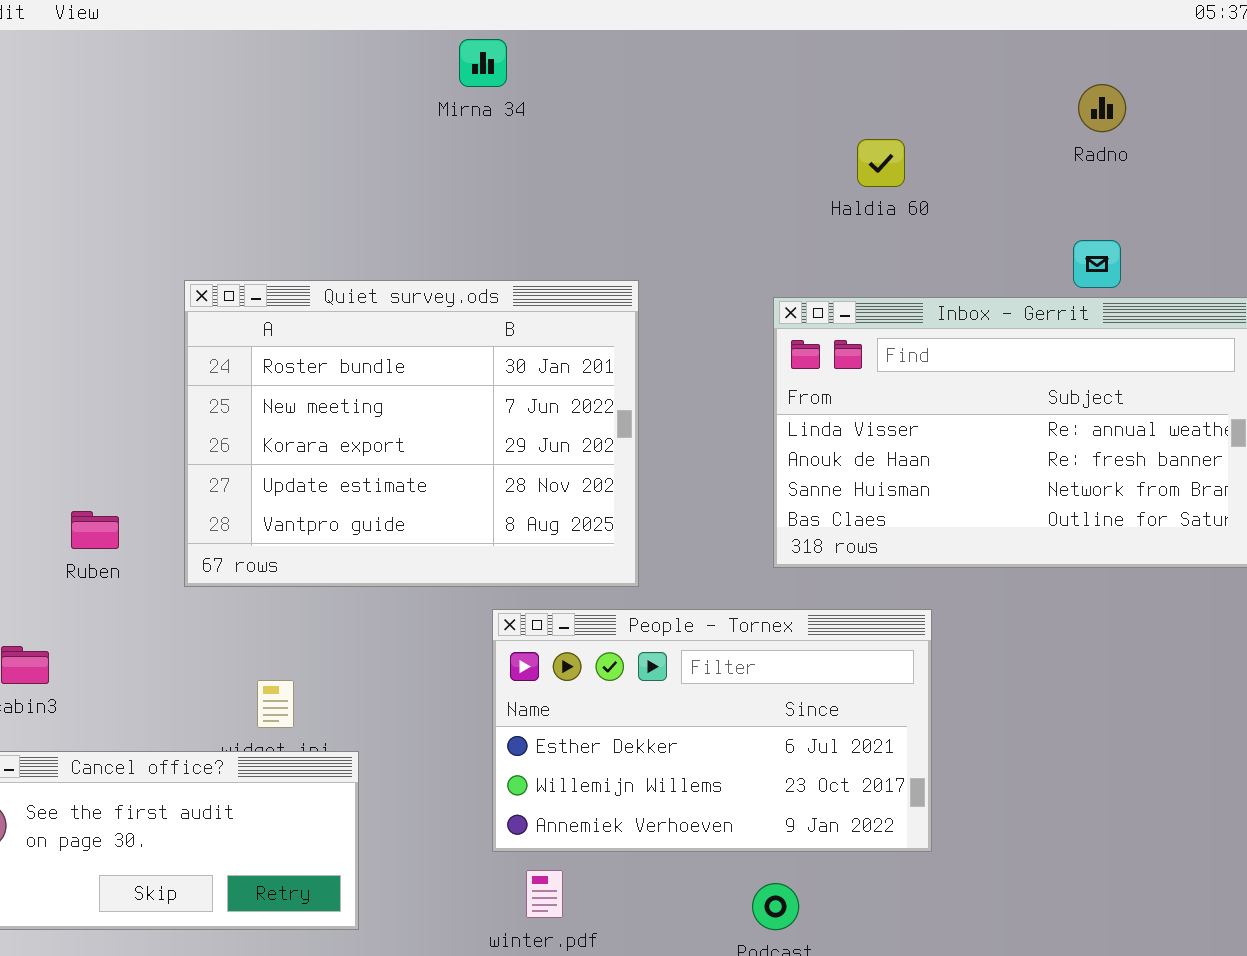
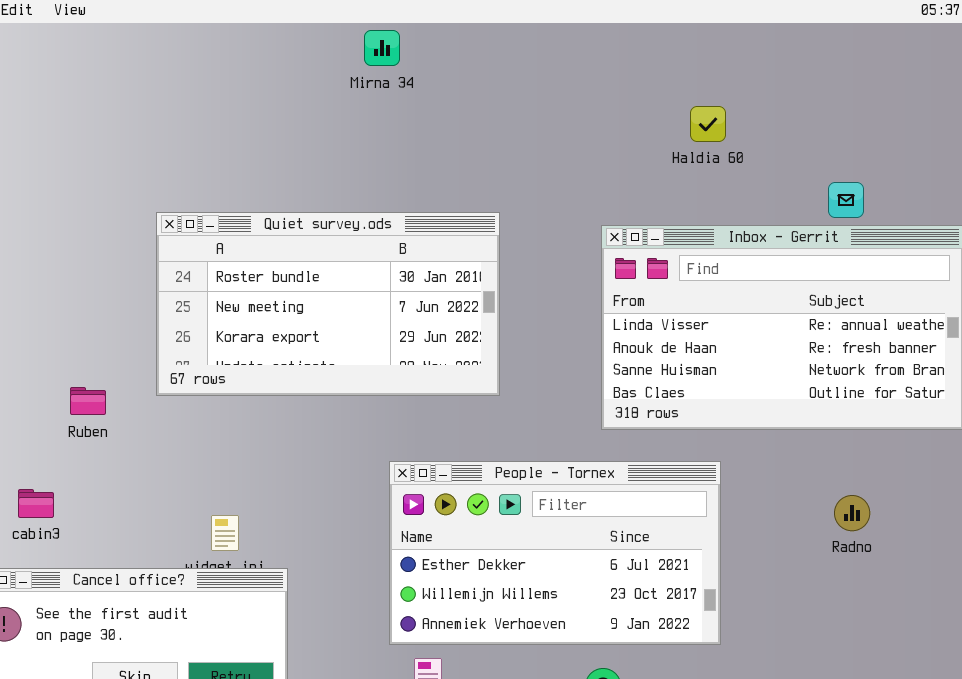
Radno: [1078,84,1126,132] -> [834,495,870,531], moved
Haldia 60: [857,139,905,187] -> [690,106,726,142], moved
Quiet survey.ods: [184,280,639,587] -> [156,212,500,396], resized

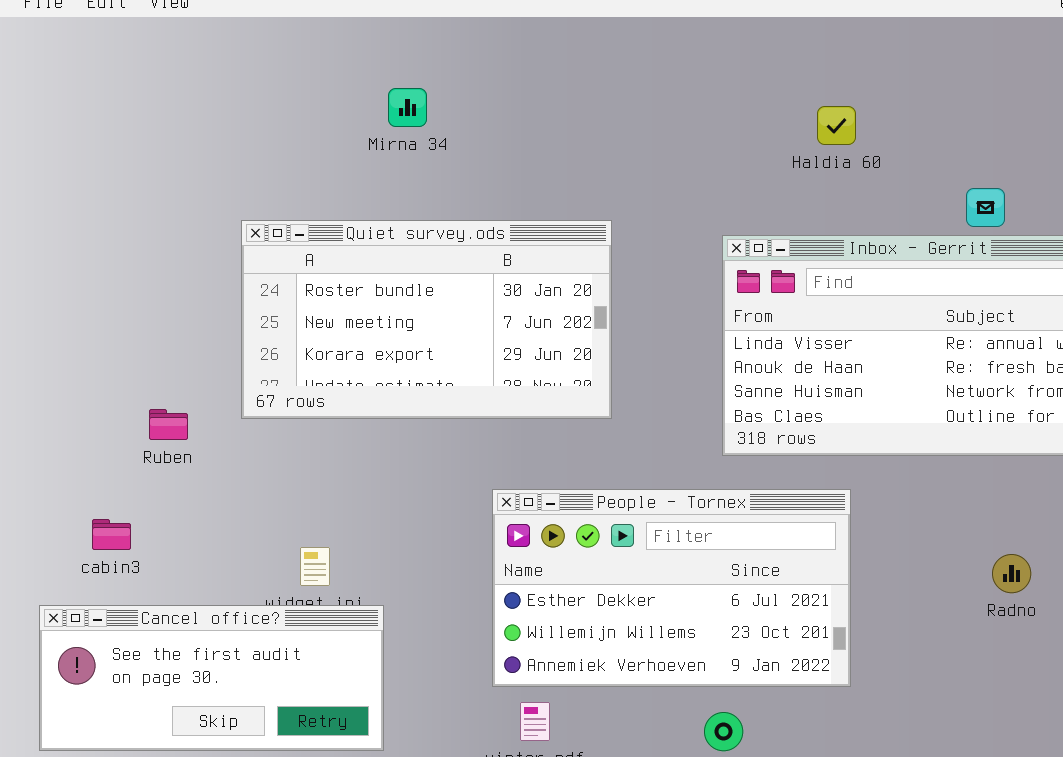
Mirna 34: [364,30,400,66] -> [388,88,427,127], moved
Radno: [834,495,870,531] -> [992,554,1031,593], moved

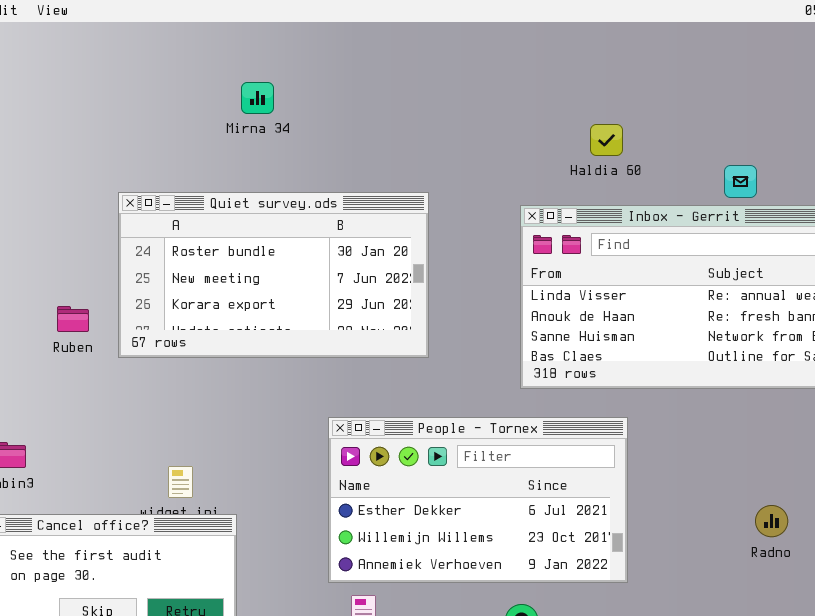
Haldia 60: [817,106,856,145] -> [590,124,623,156], moved
Ruben: [149,409,188,440] -> [57,306,89,332], moved
Radno: [992,554,1031,593] -> [755,505,788,537], moved

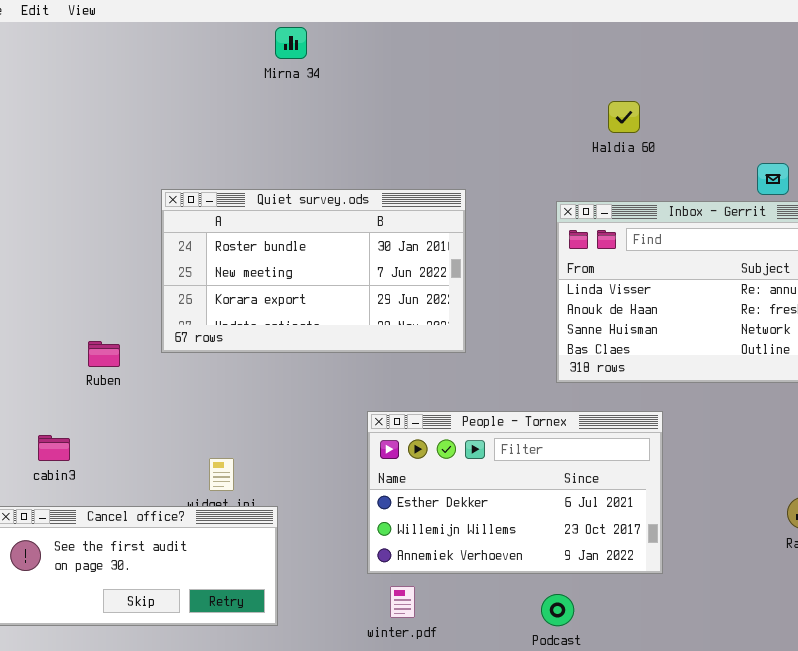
Mirna 34: [241,82,274,114] -> [275,27,307,59], moved
Haldia 60: [590,124,623,156] -> [608,101,640,133], moved
Ruben: [57,306,89,332] -> [88,341,120,367], moved

